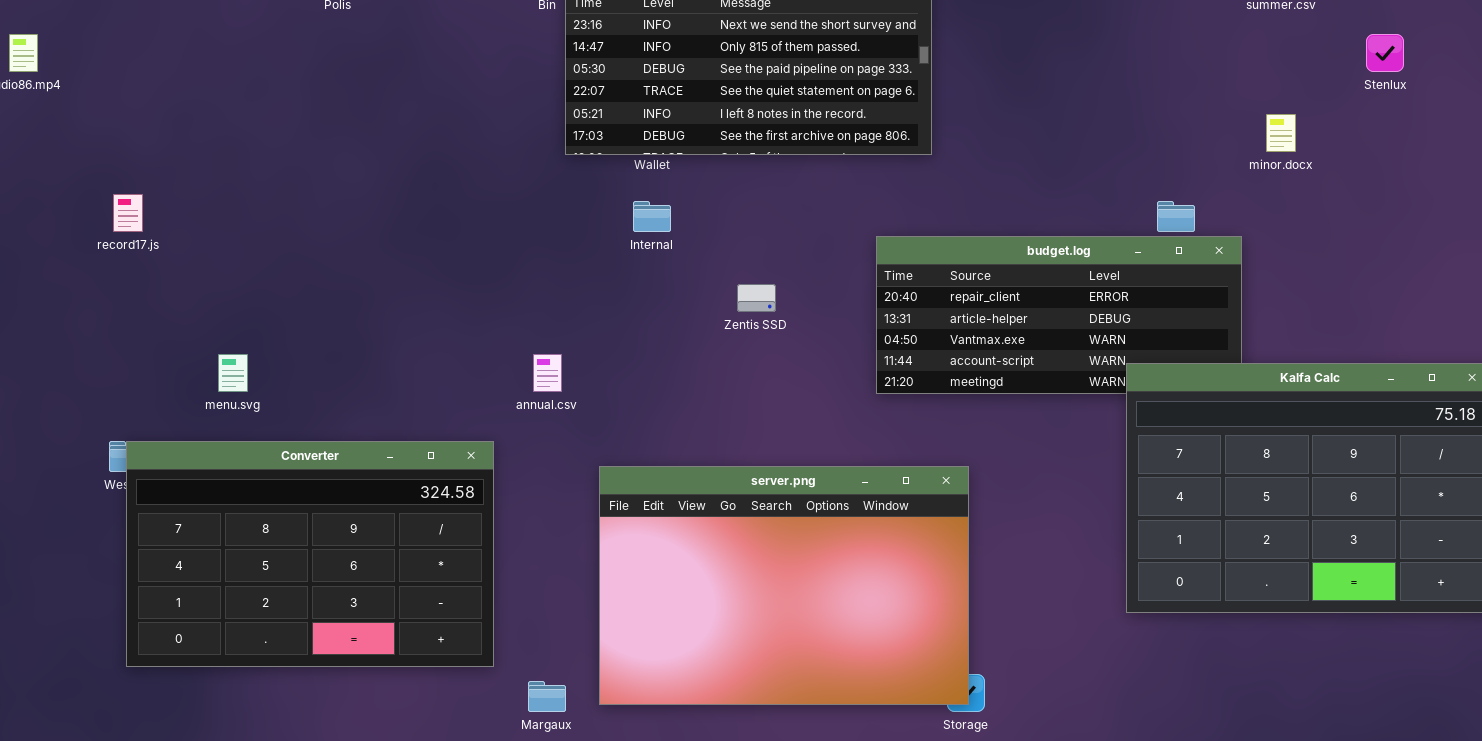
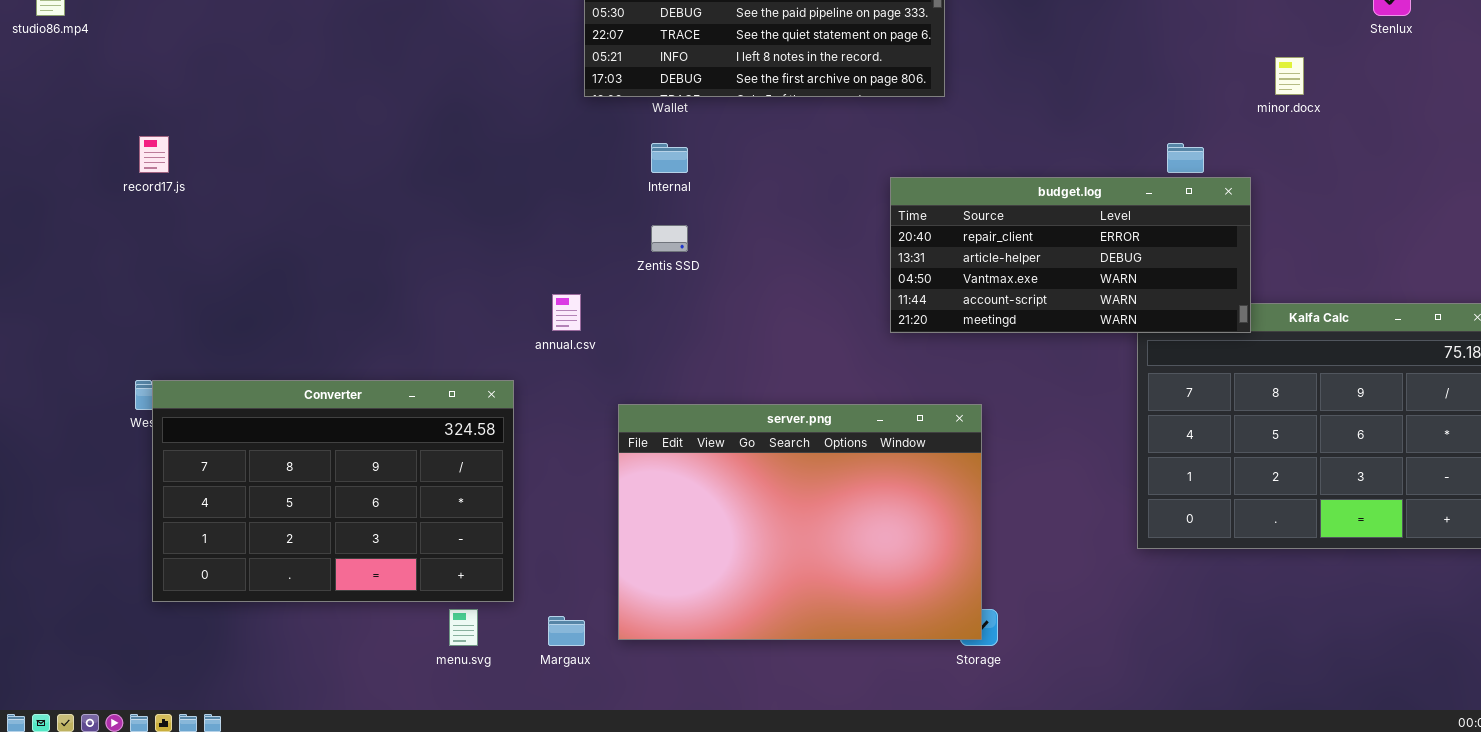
budget.log: [876,236,1242,394] -> [890,177,1251,333], raised
Zentis SSD: [737,284,776,312] -> [651,225,688,252], moved
menu.svg: [218,354,248,392] -> [449,609,478,646], moved

